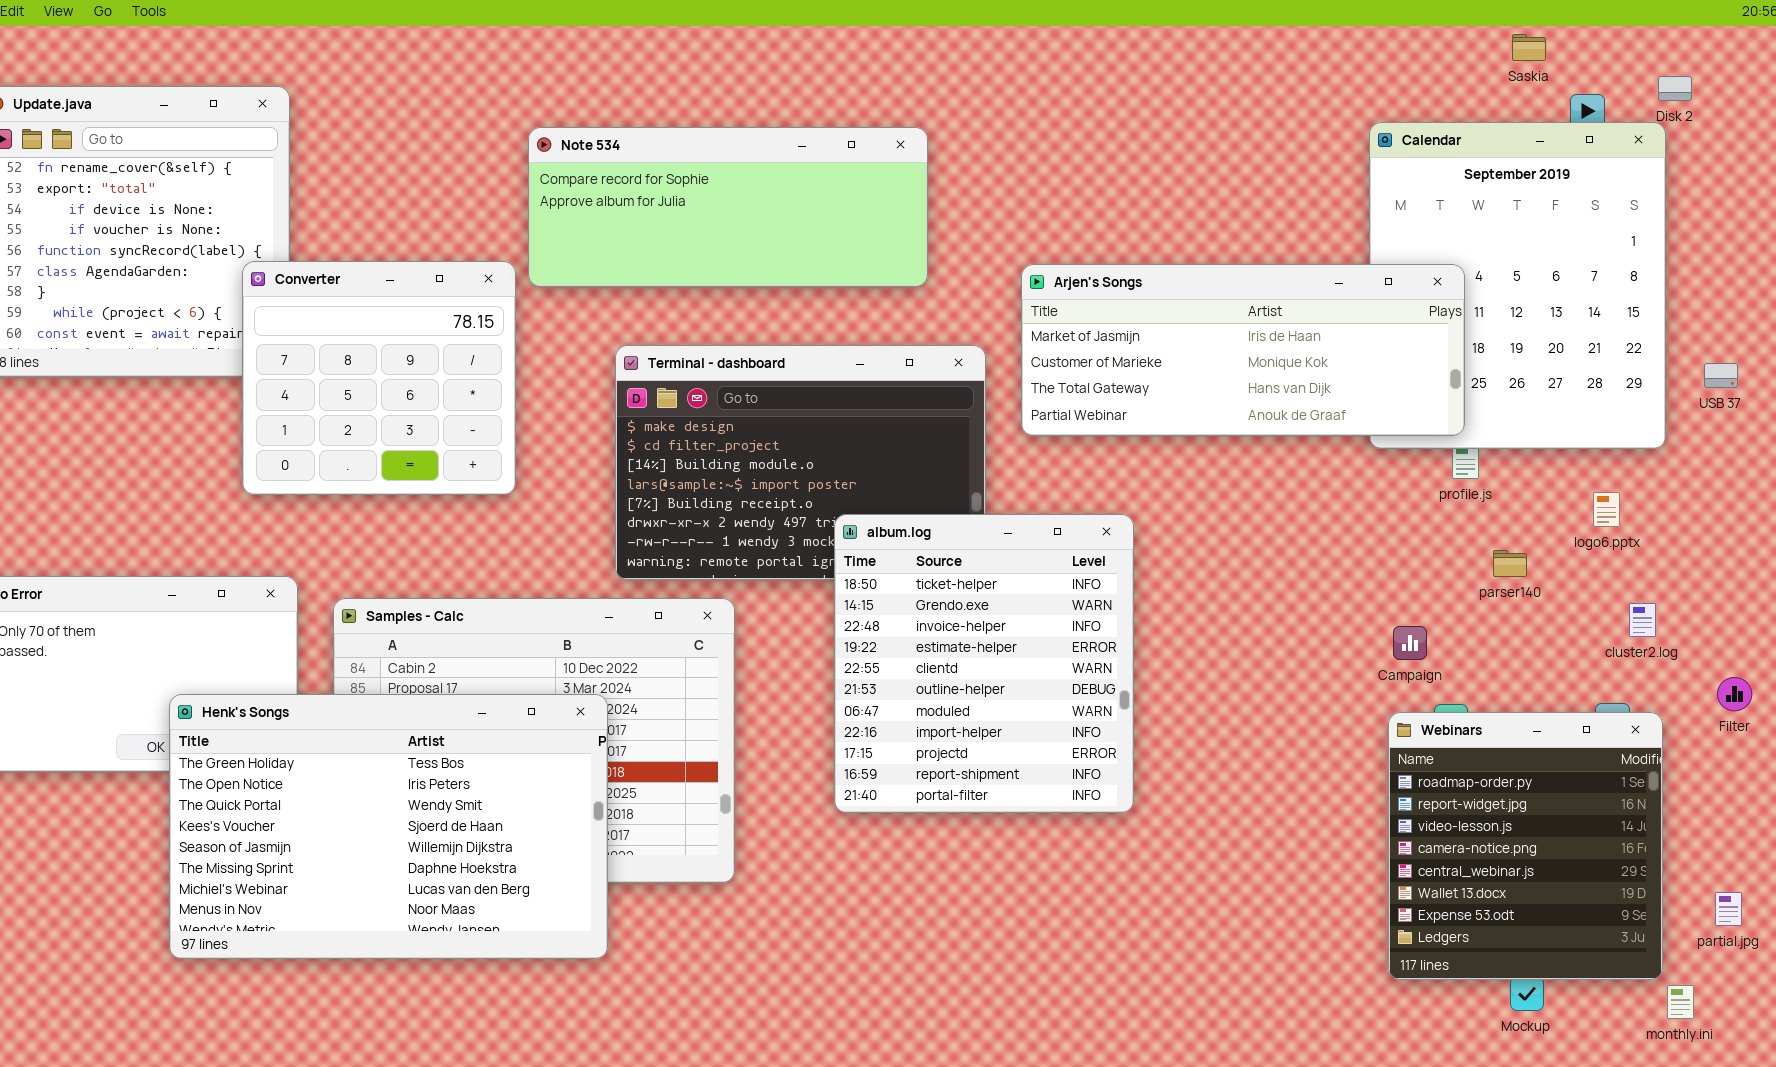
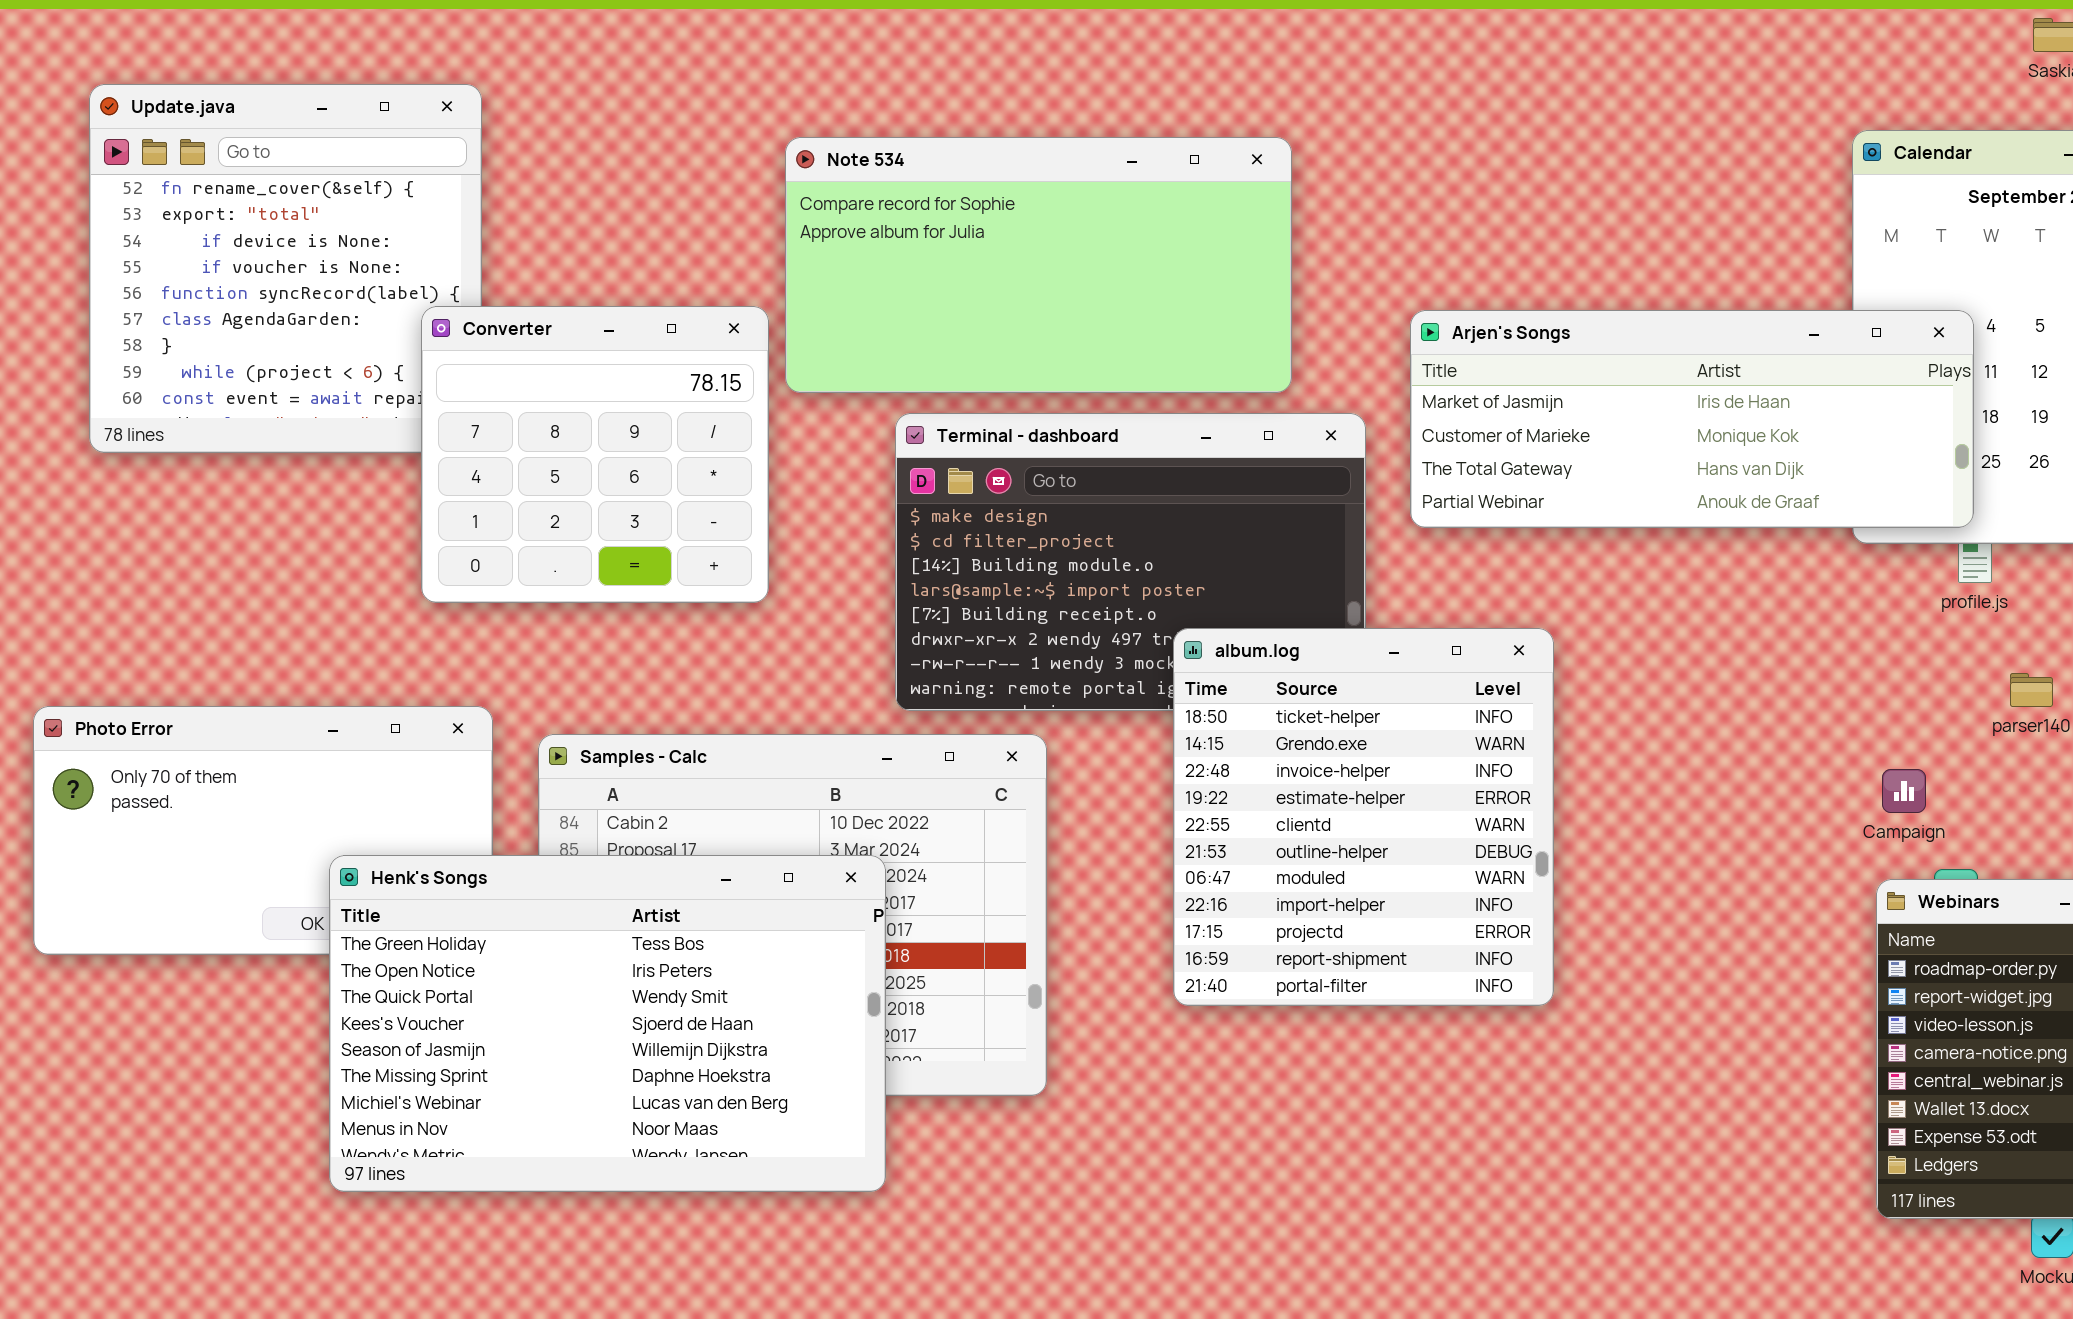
Note 534: [528,127,928,287] -> [785,137,1292,393], resized

